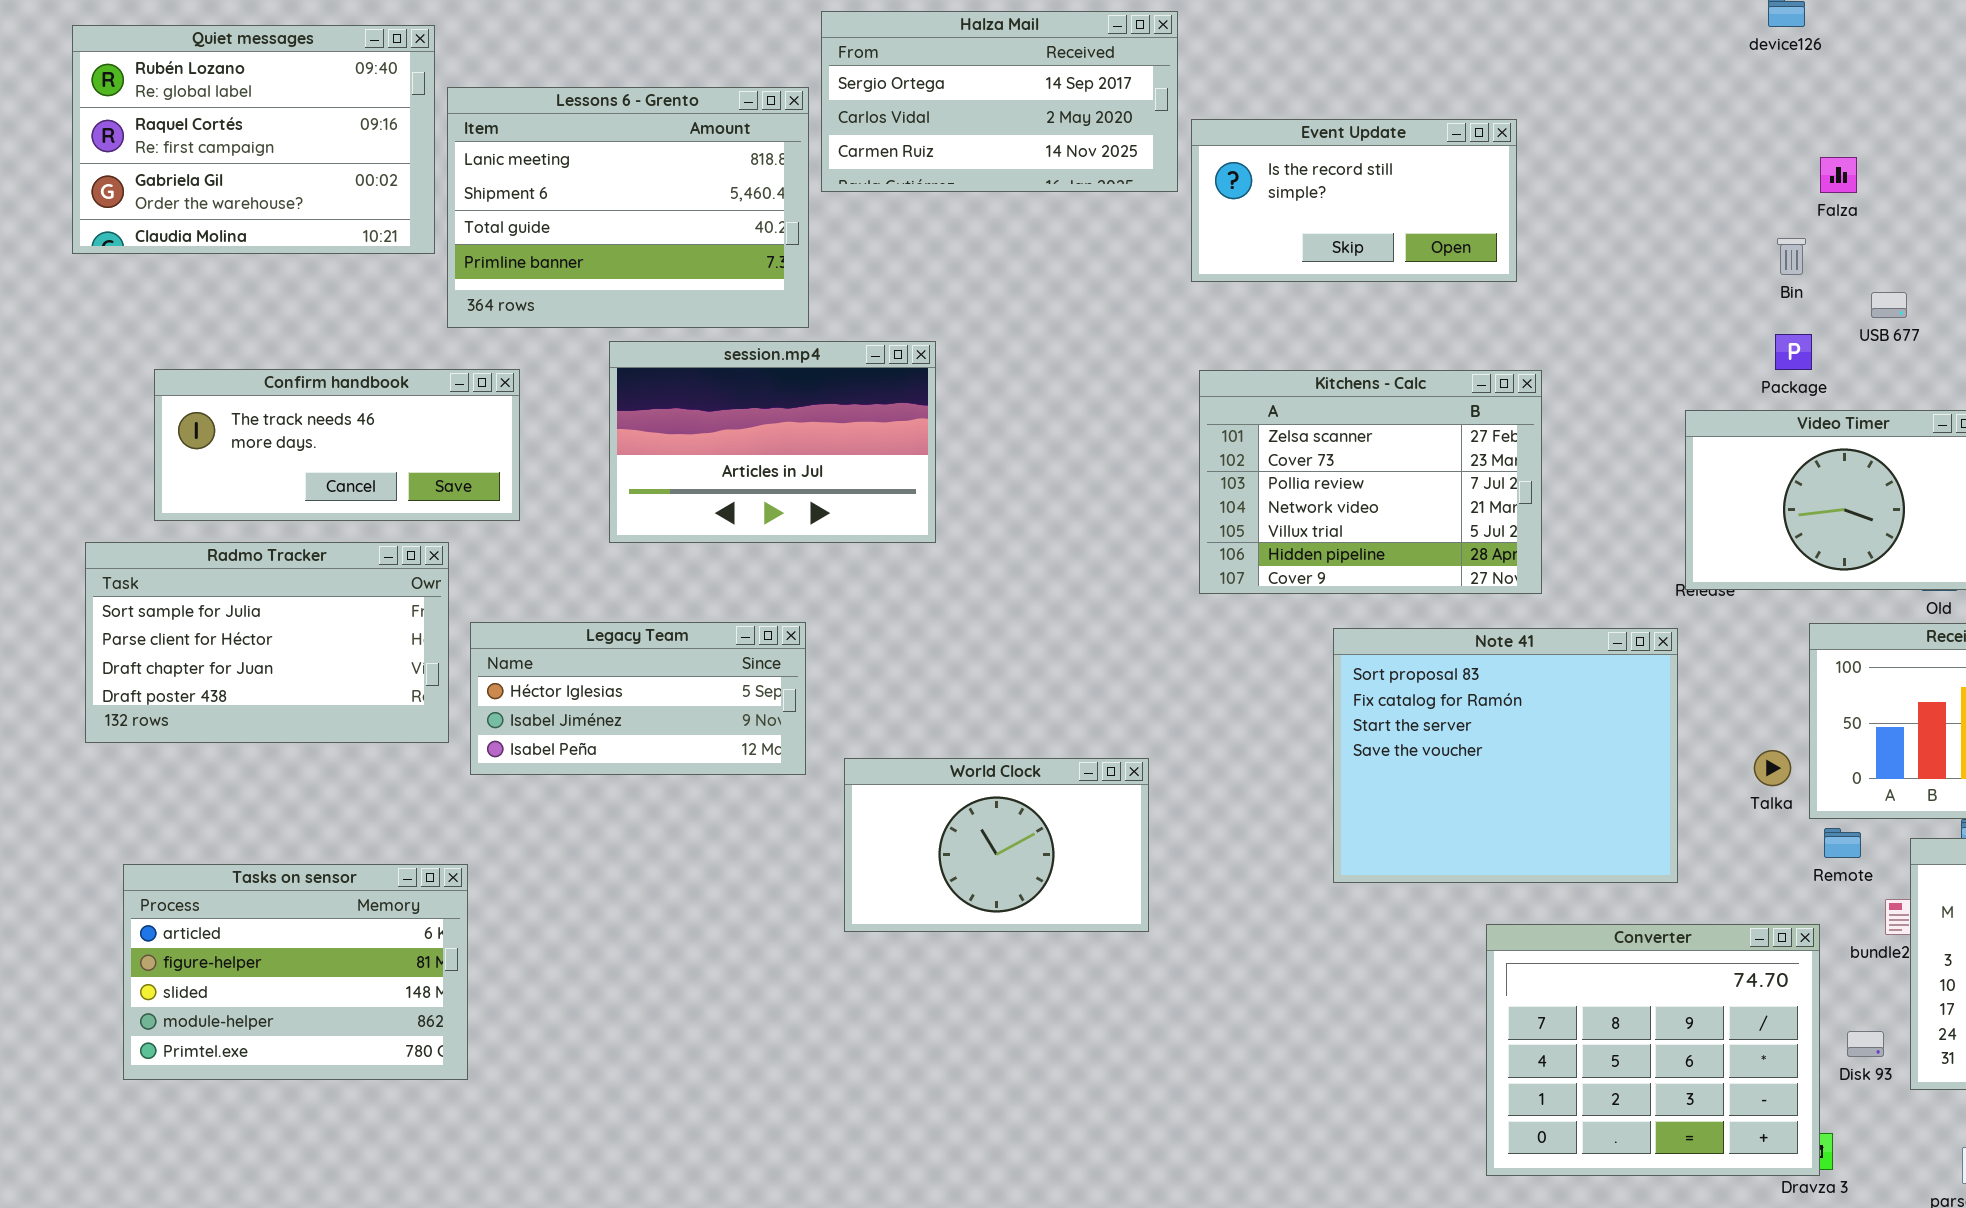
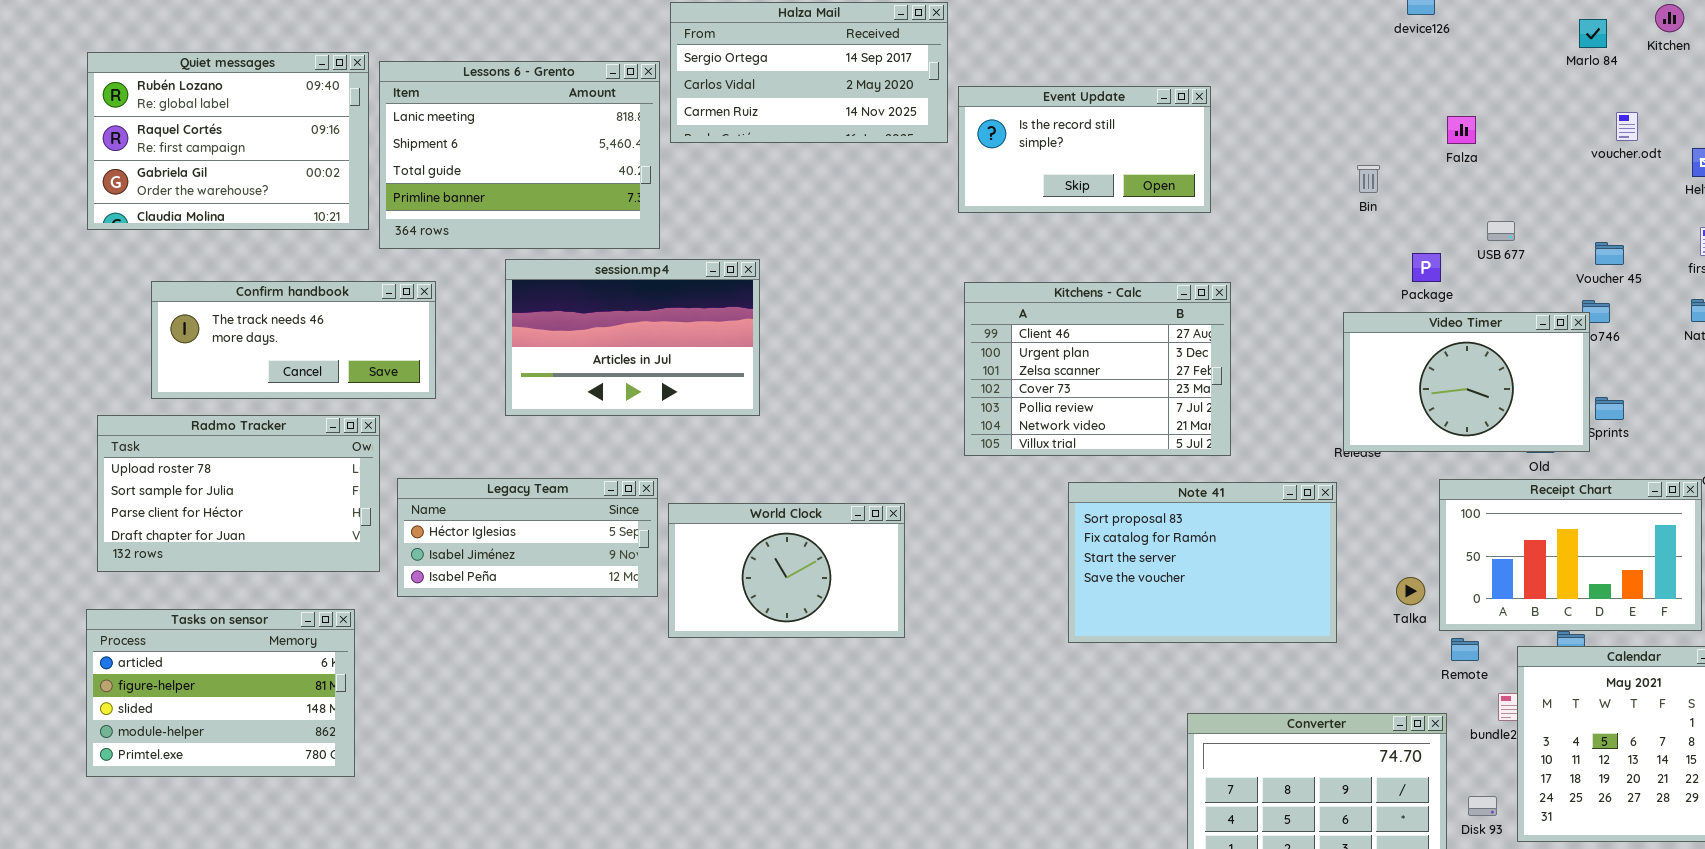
Quiet messages: [72,25,435,254] -> [87,52,369,230], moved
Bin: [1777,238,1806,275] -> [1357,165,1380,193], moved
Kitchens - Calc: [1199,370,1542,594] -> [964,282,1231,456], scrolled up 2 rows
Radmo Tracker: [85,542,449,743] -> [97,415,380,572], scrolled up 1 row
Note 41: [1333,628,1678,883] -> [1068,482,1337,643], resized
World Clock: [844,758,1149,932] -> [668,503,905,638], moved
Tasks on sensor: [123,864,468,1080] -> [86,609,355,777], moved

